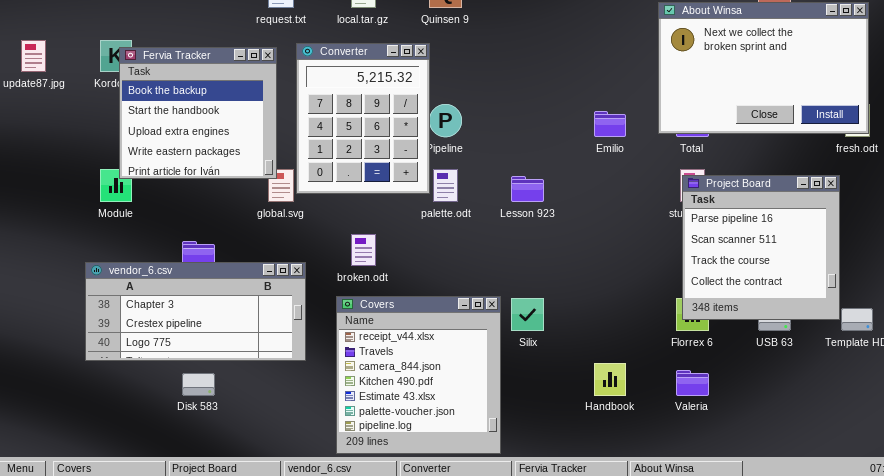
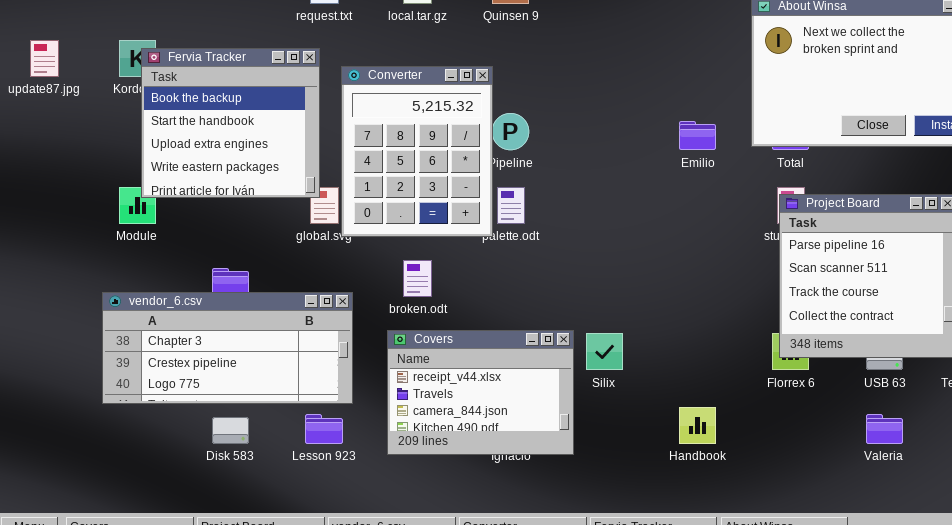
Converter: [296,43,430,194] -> [341,66,493,237], moved
Lesson 923: [511,176,544,202] -> [305,414,343,444], moved
Covers: [336,296,501,454] -> [387,330,574,455], resized
Valeria: [676,370,709,396] -> [866,414,903,444], moved

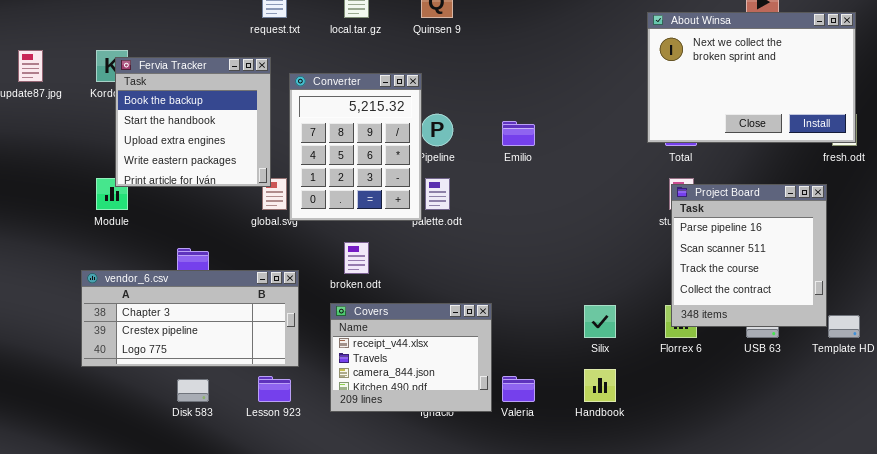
Emilio: [679,121,716,150] -> [502,121,535,146], moved
Silix: [586,333,623,370] -> [584,305,616,338], moved
Valeria: [866,414,903,444] -> [502,376,535,402], moved

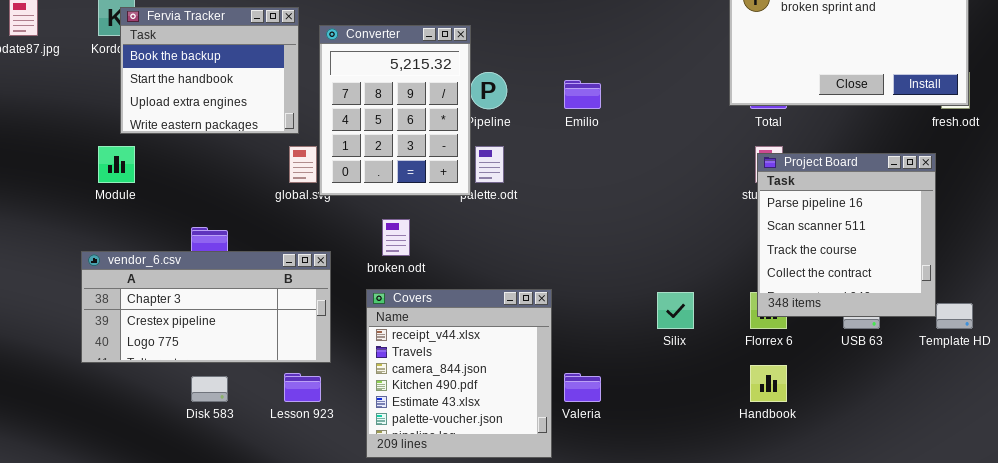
Fervia Tracker: [115,57,271,187] -> [120,7,299,134], resized
Covers: [330,303,492,412] -> [366,289,552,458], resized
Handbook: [584,369,616,402] -> [750,365,787,402], moved

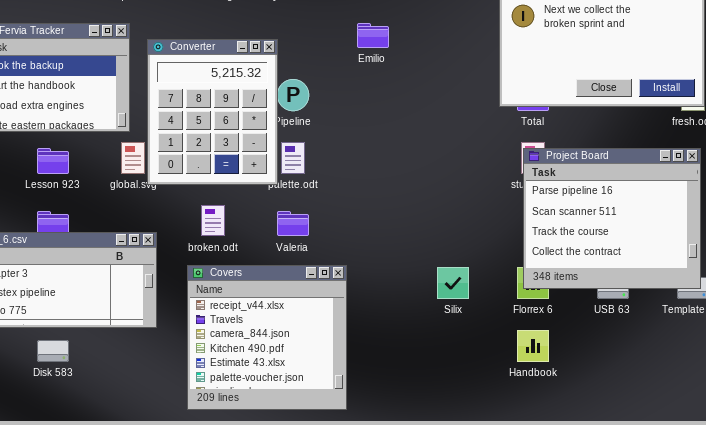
Emilio: [564,80,601,109] -> [357,23,389,48], moved
Project Board: [757,153,936,317] -> [523,148,701,289], resized
Lesson 923: [284,373,321,402] -> [37,148,69,174], moved
Valeria: [564,373,601,402] -> [277,211,309,236], moved

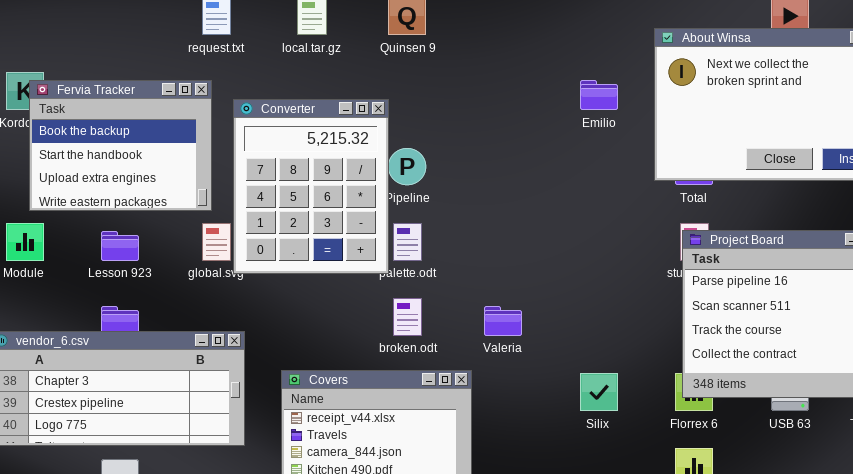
Emilio: [357,23,389,48] -> [580,80,618,110], moved
broken.odt: [201,205,225,236] -> [393,298,422,336], moved
Valeria: [277,211,309,236] -> [484,306,522,336], moved

